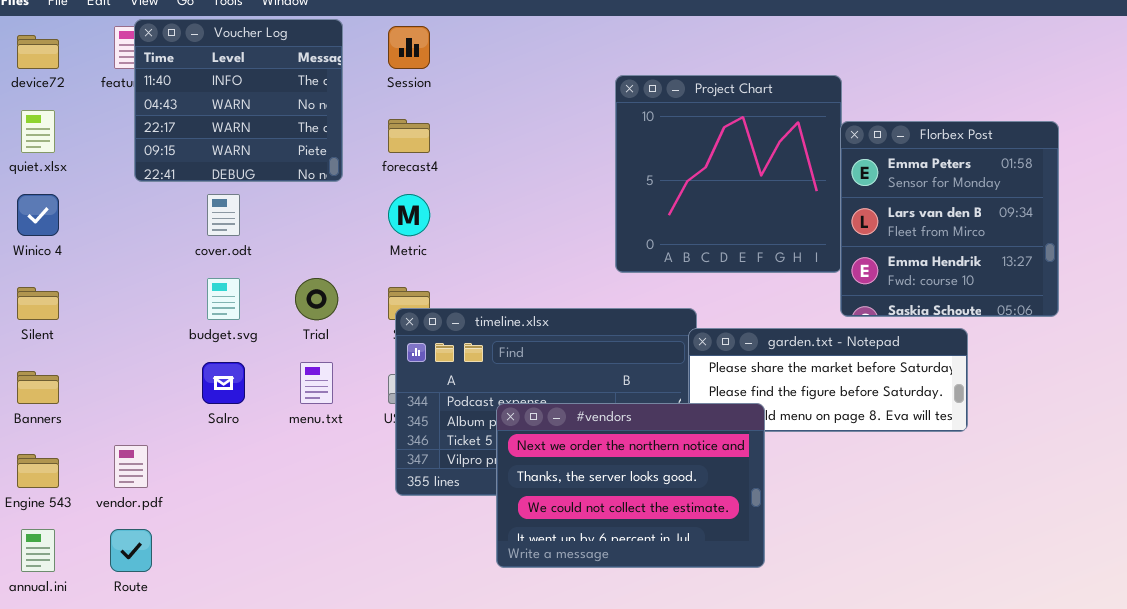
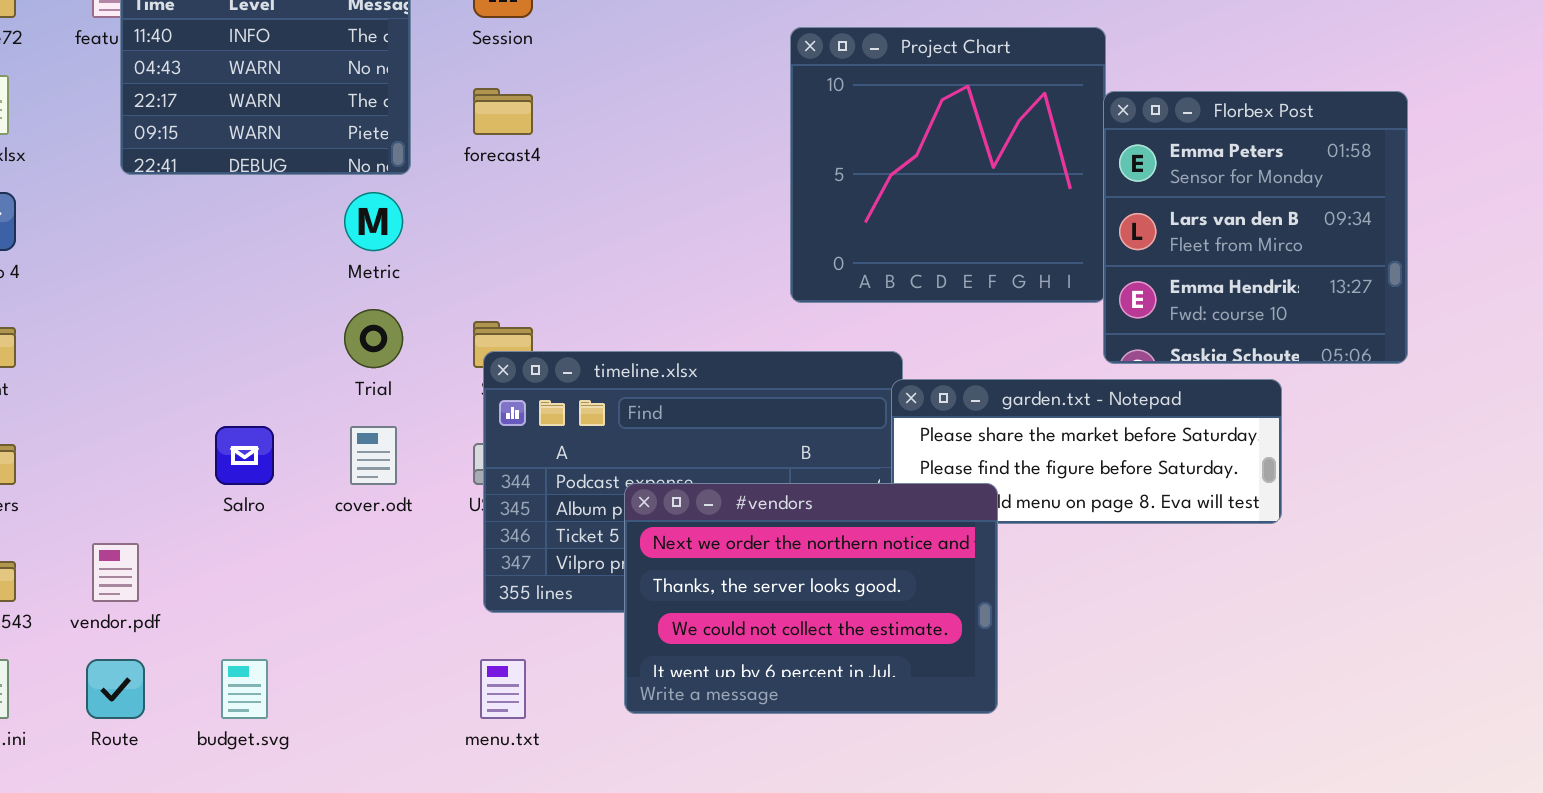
cover.odt: [207,194,240,236] -> [350,426,397,485], moved
Metric: [388,194,430,236] -> [344,192,403,251], moved
budget.svg: [207,278,240,320] -> [221,659,268,719], moved
menu.txt: [300,362,333,404] -> [480,659,526,719], moved

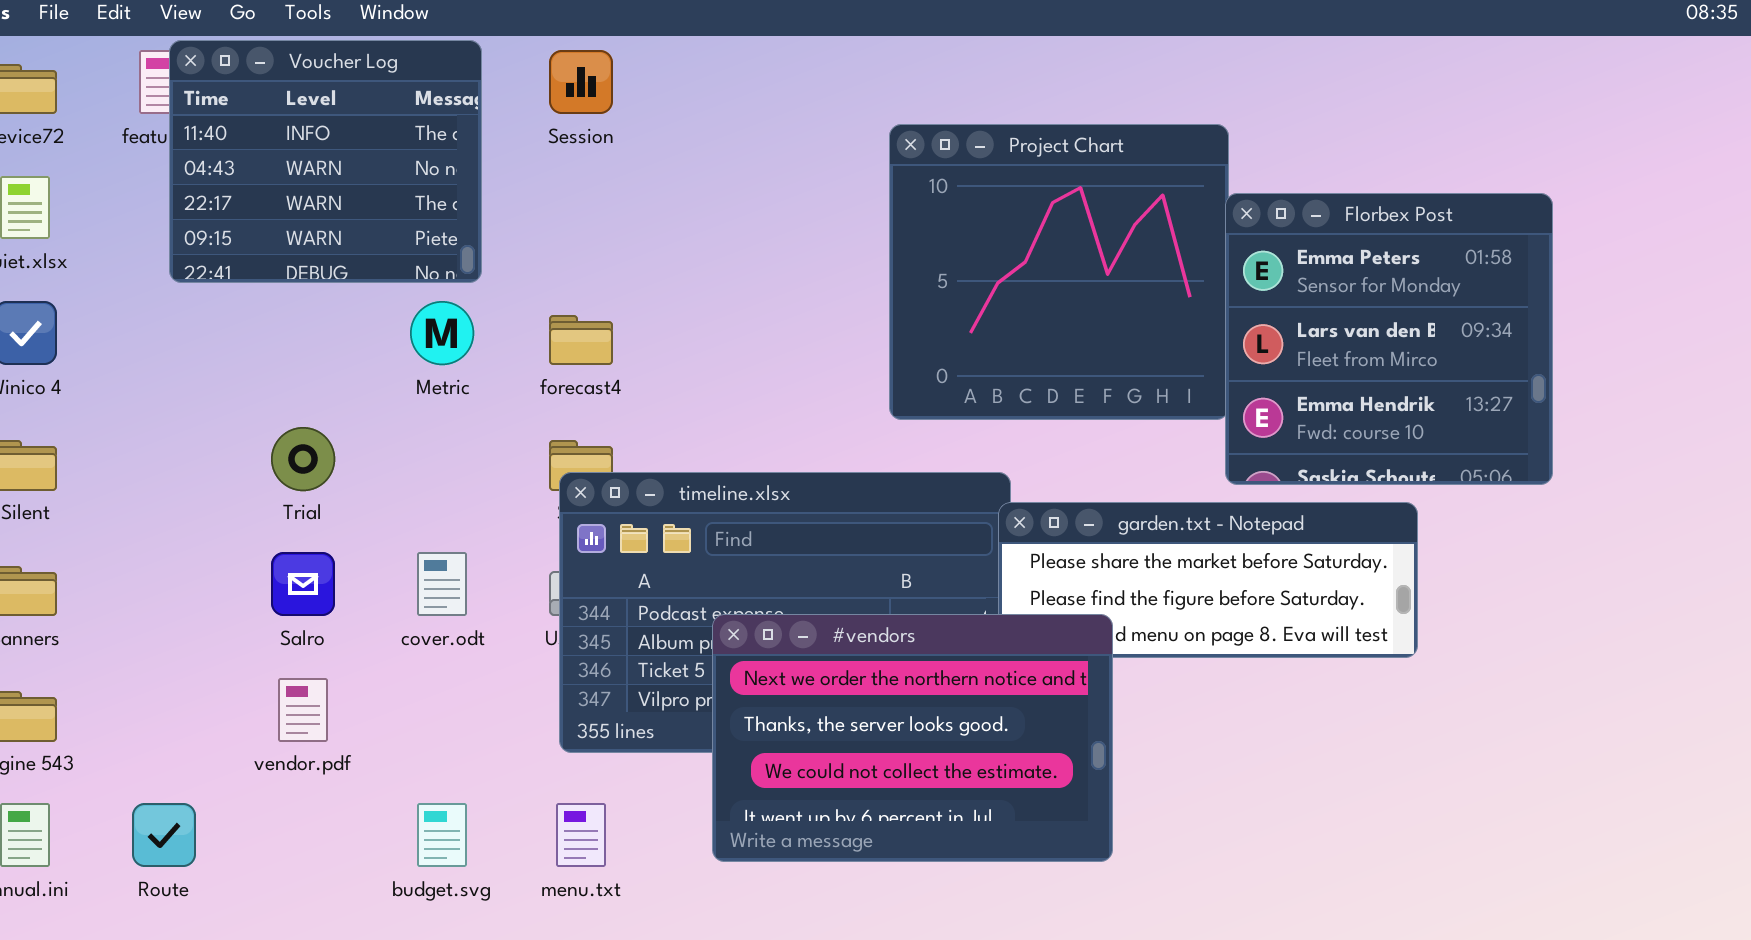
forecast4: [473,88,533,135] -> [549,315,613,365], moved
Trial: [344,309,403,368] -> [271,427,335,491], moved
vendor.pdf: [92,543,139,602] -> [278,678,328,742], moved
budget.svg: [221,659,268,719] -> [417,803,467,867], moved

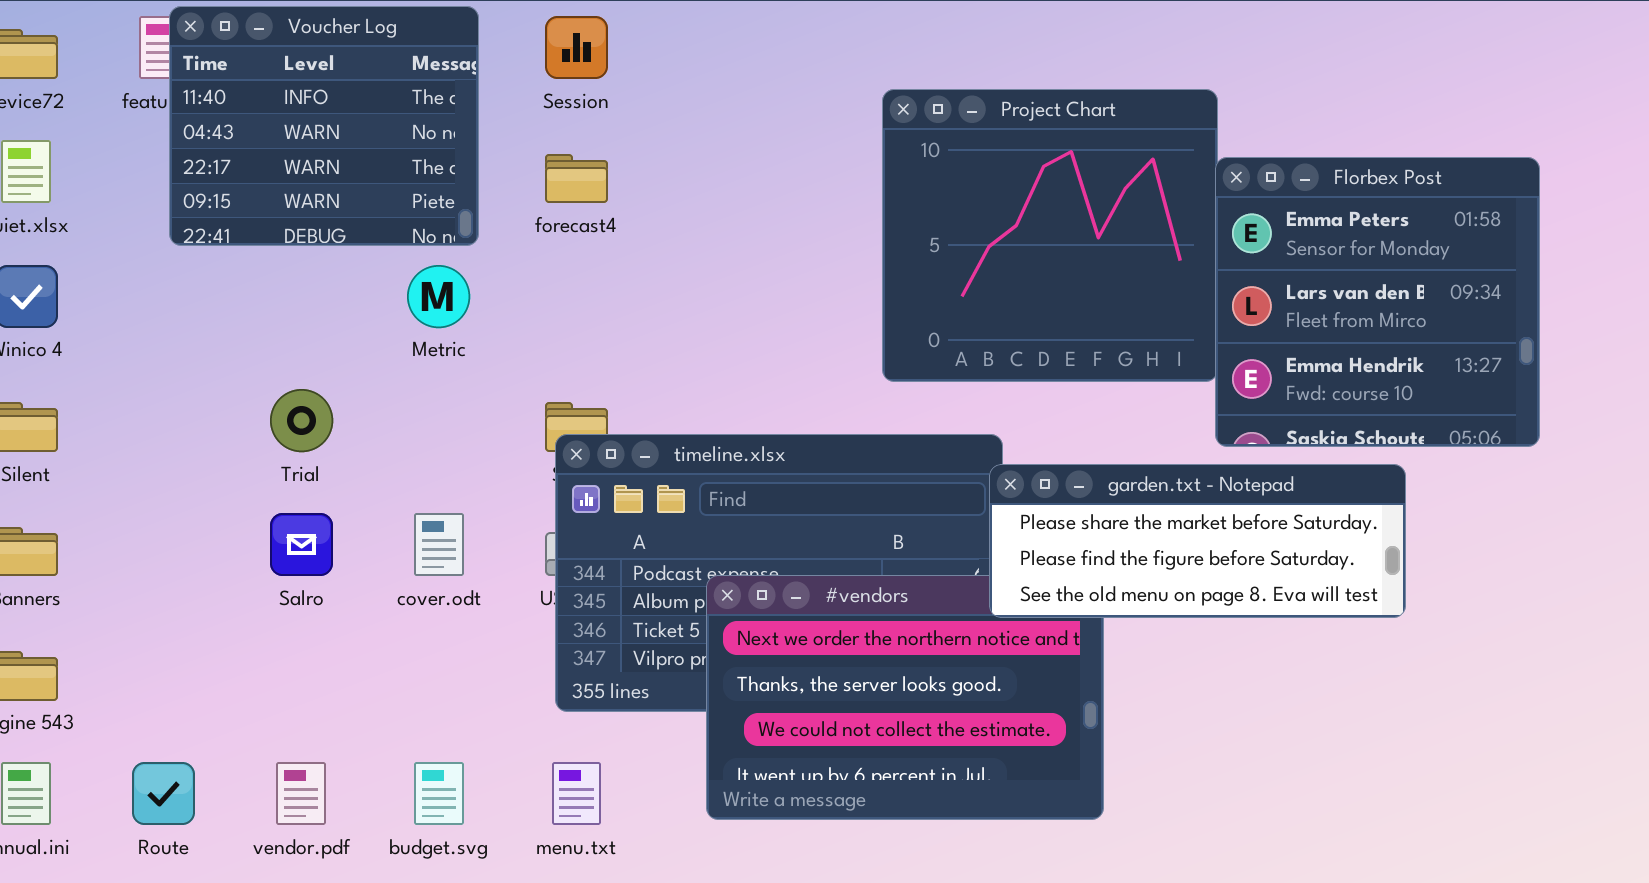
forecast4: [549,315,613,365] -> [545,154,608,203], moved
garden.txt - Notepad: [998,502,1418,658] -> [989,464,1406,618], raised
vendor.pdf: [278,678,328,742] -> [276,762,326,825], moved

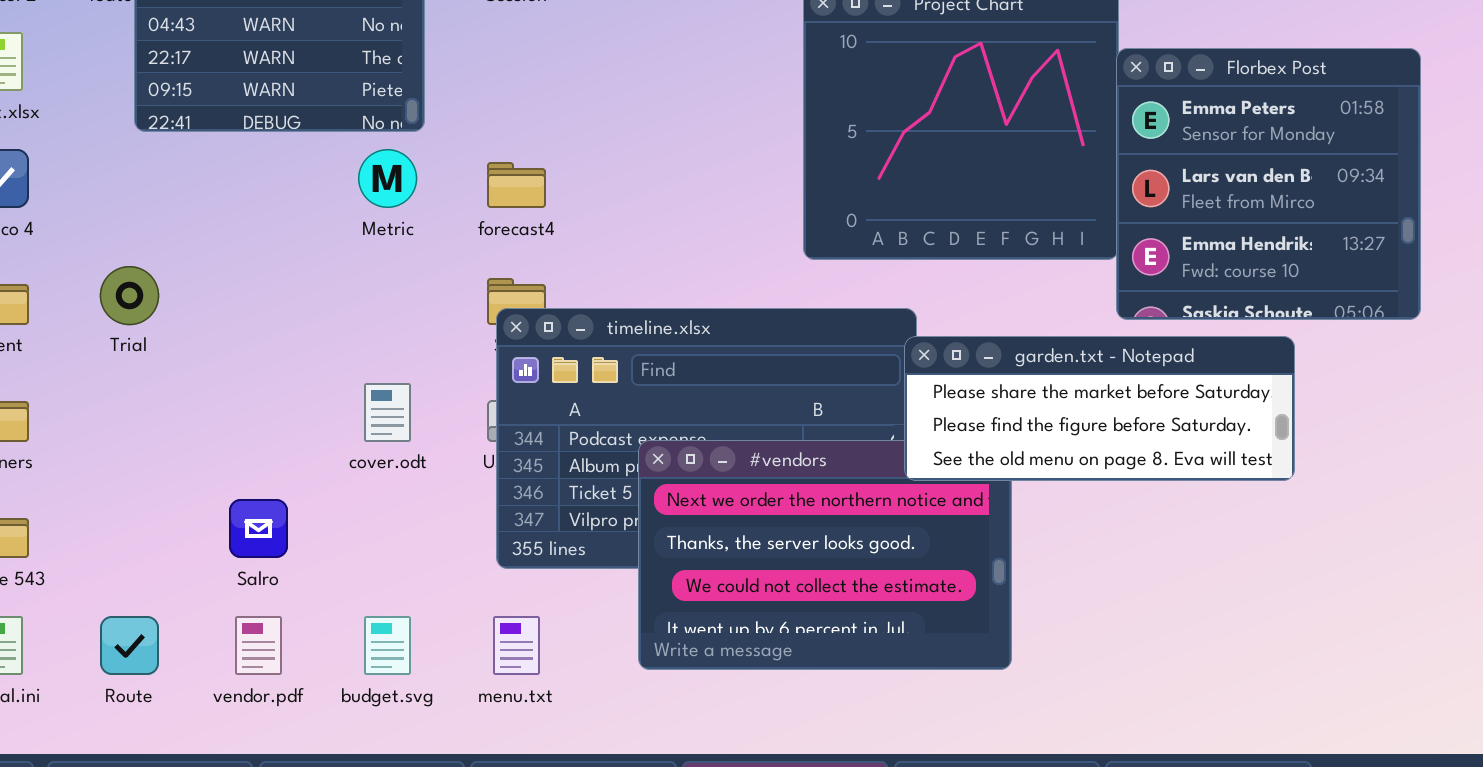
forecast4: [545,154,608,203] -> [487,162,546,208], moved
Trial: [270,389,333,452] -> [100,266,159,325], moved
Salro: [270,513,333,576] -> [229,499,288,558], moved

